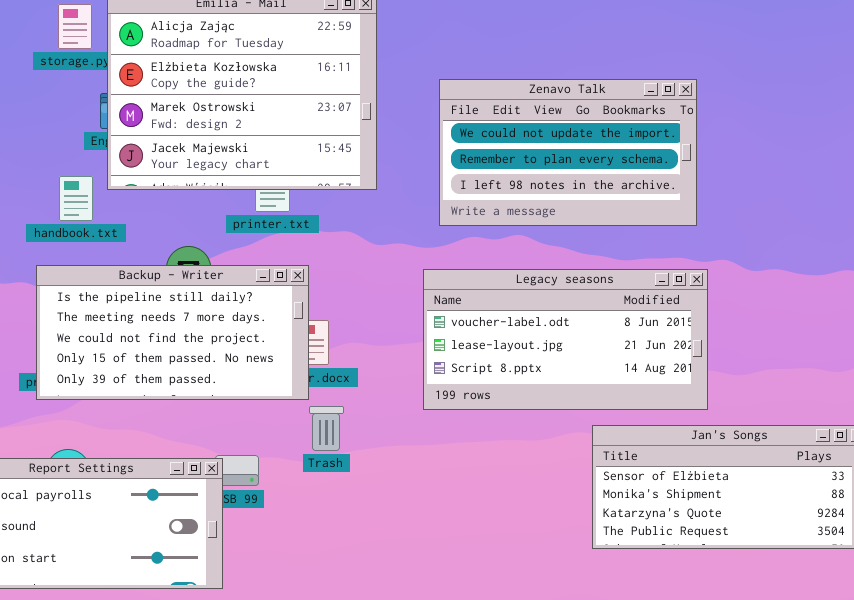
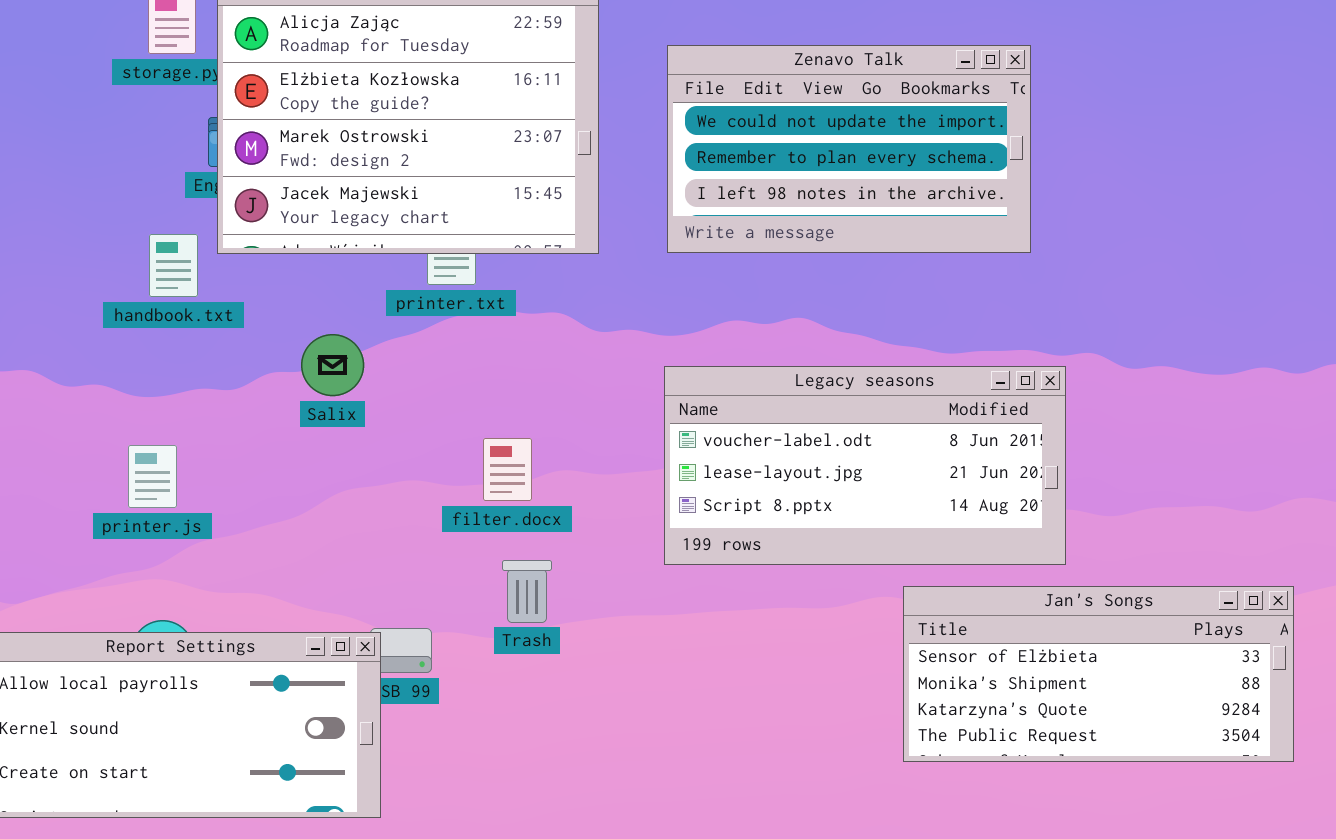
Zenavo Talk: [439,79,697,226] -> [667,45,1031,253], moved
Backup - Writer: [36,265,309,400] -> none, closed

